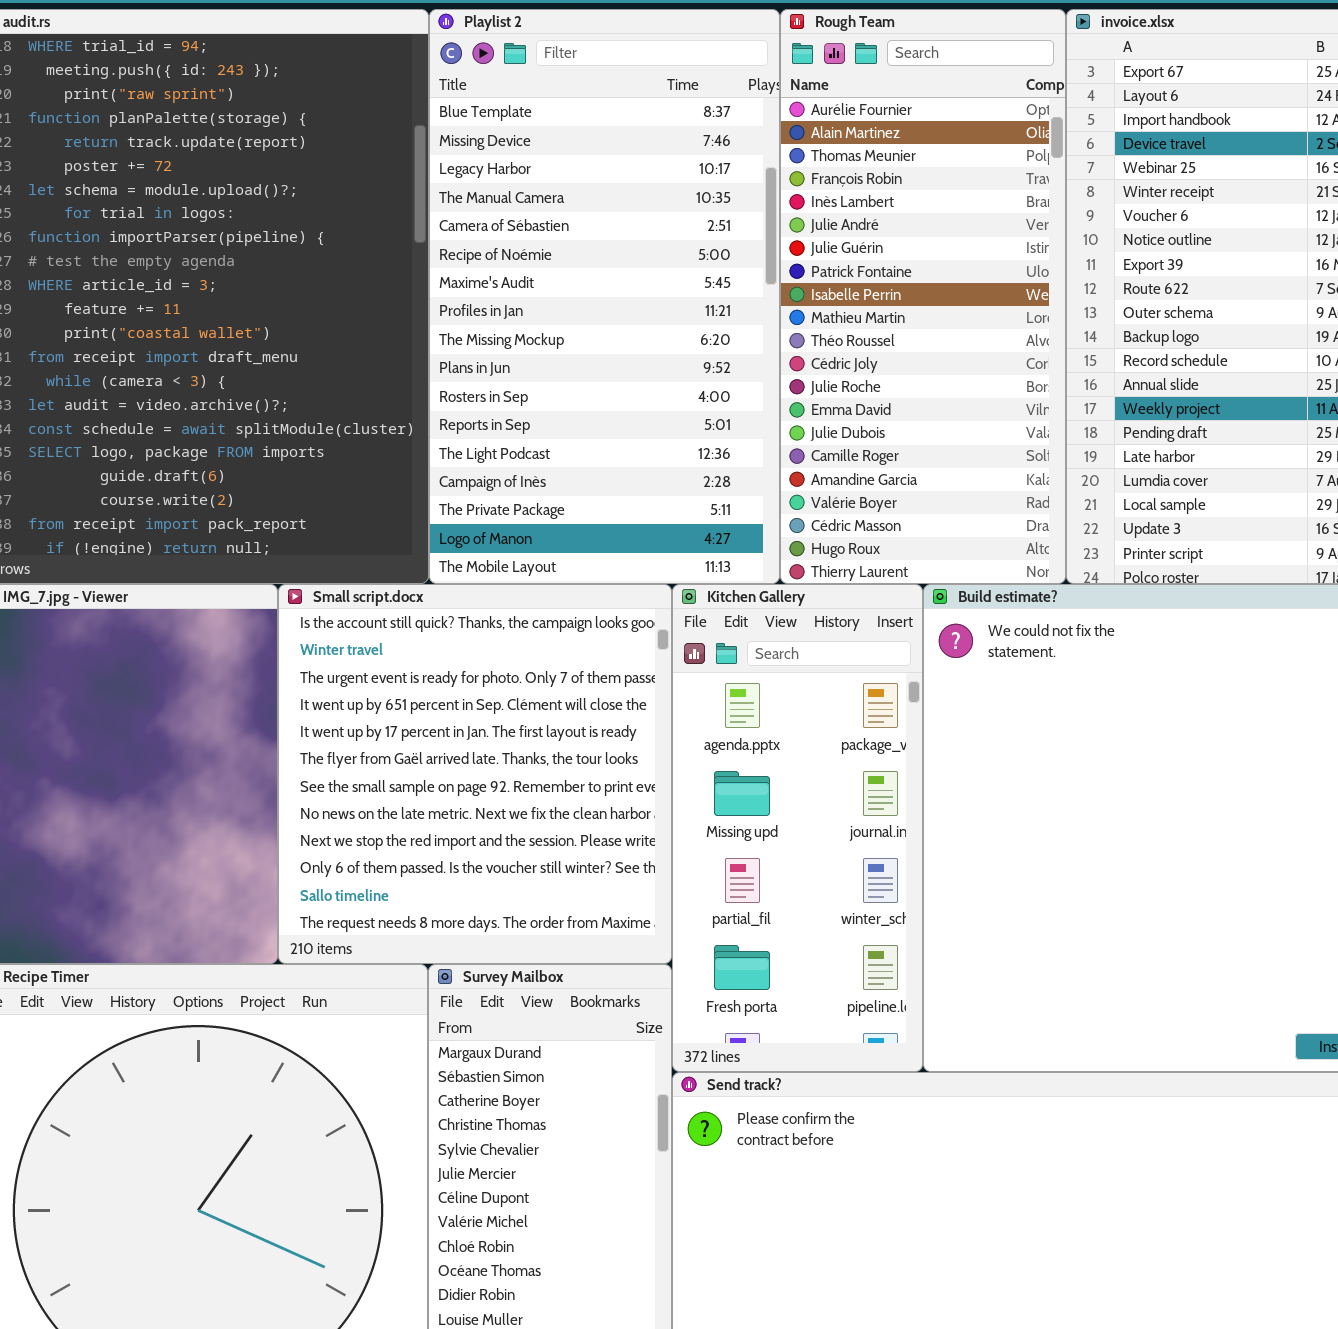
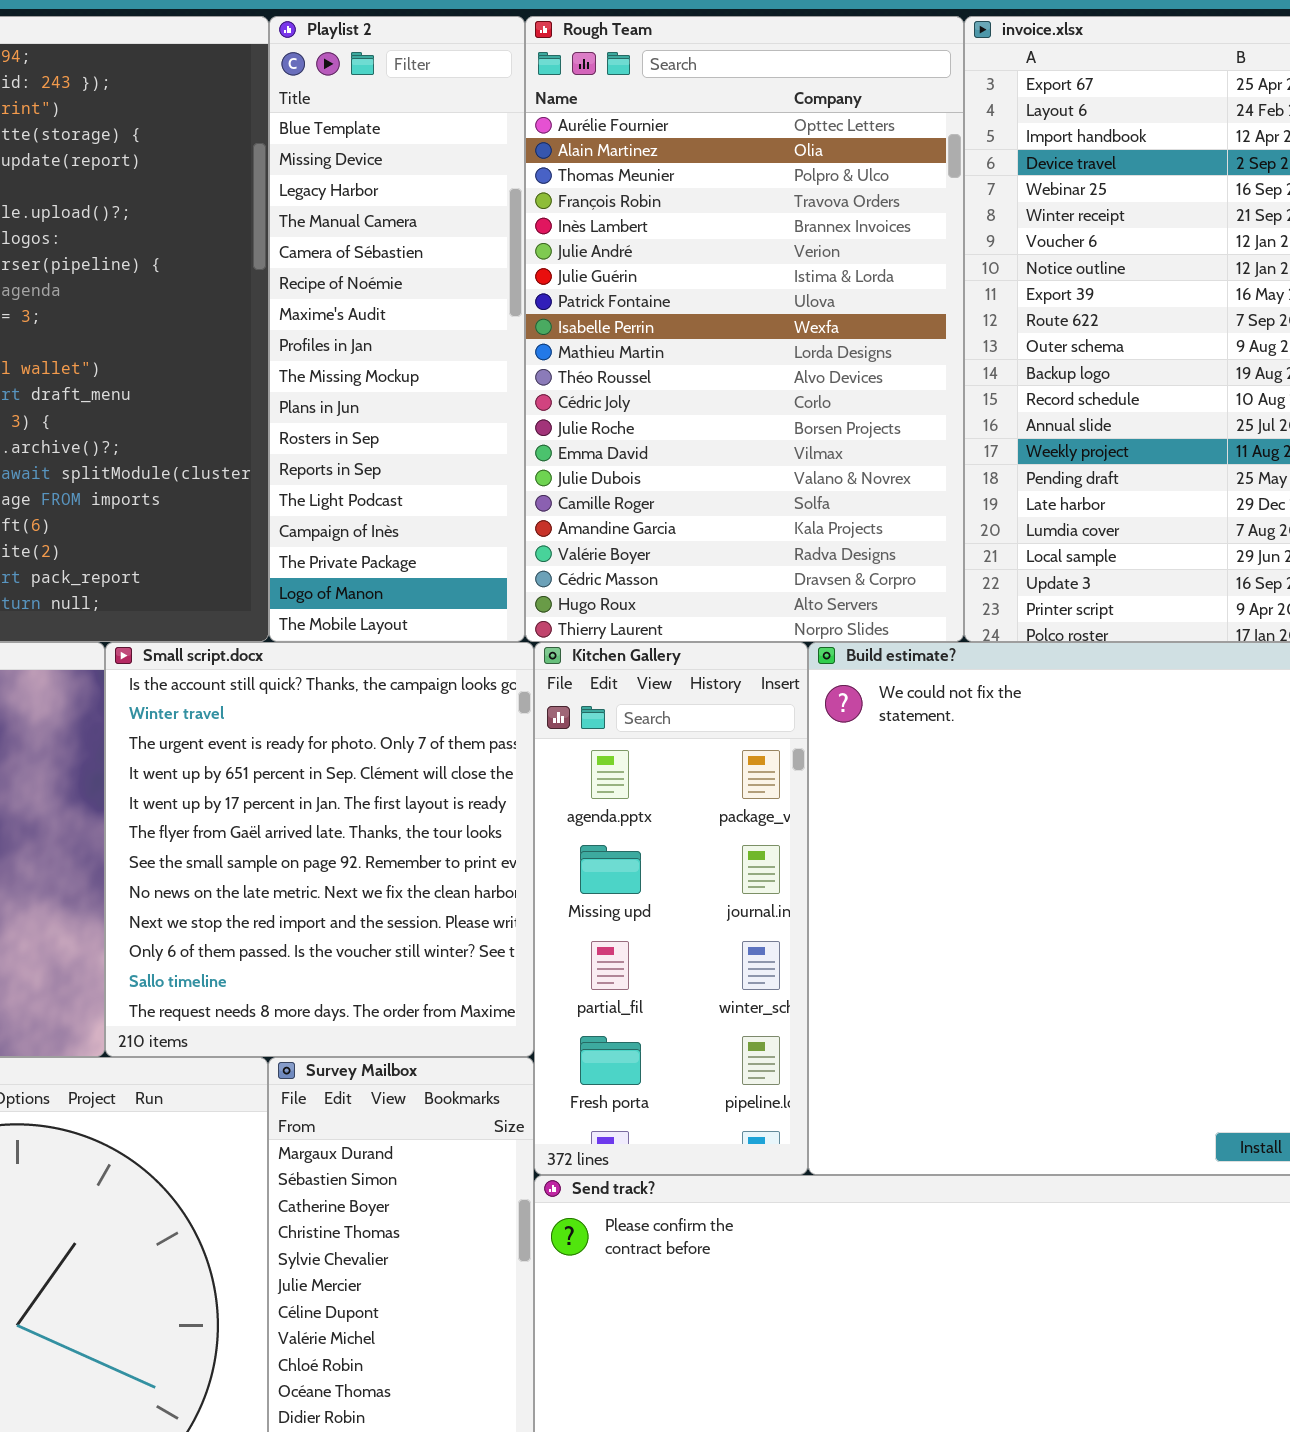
Playlist 2: [429,9,780,584] -> [269,16,525,642], resized
Rough Team: [780,9,1066,584] -> [525,16,964,642], resized

